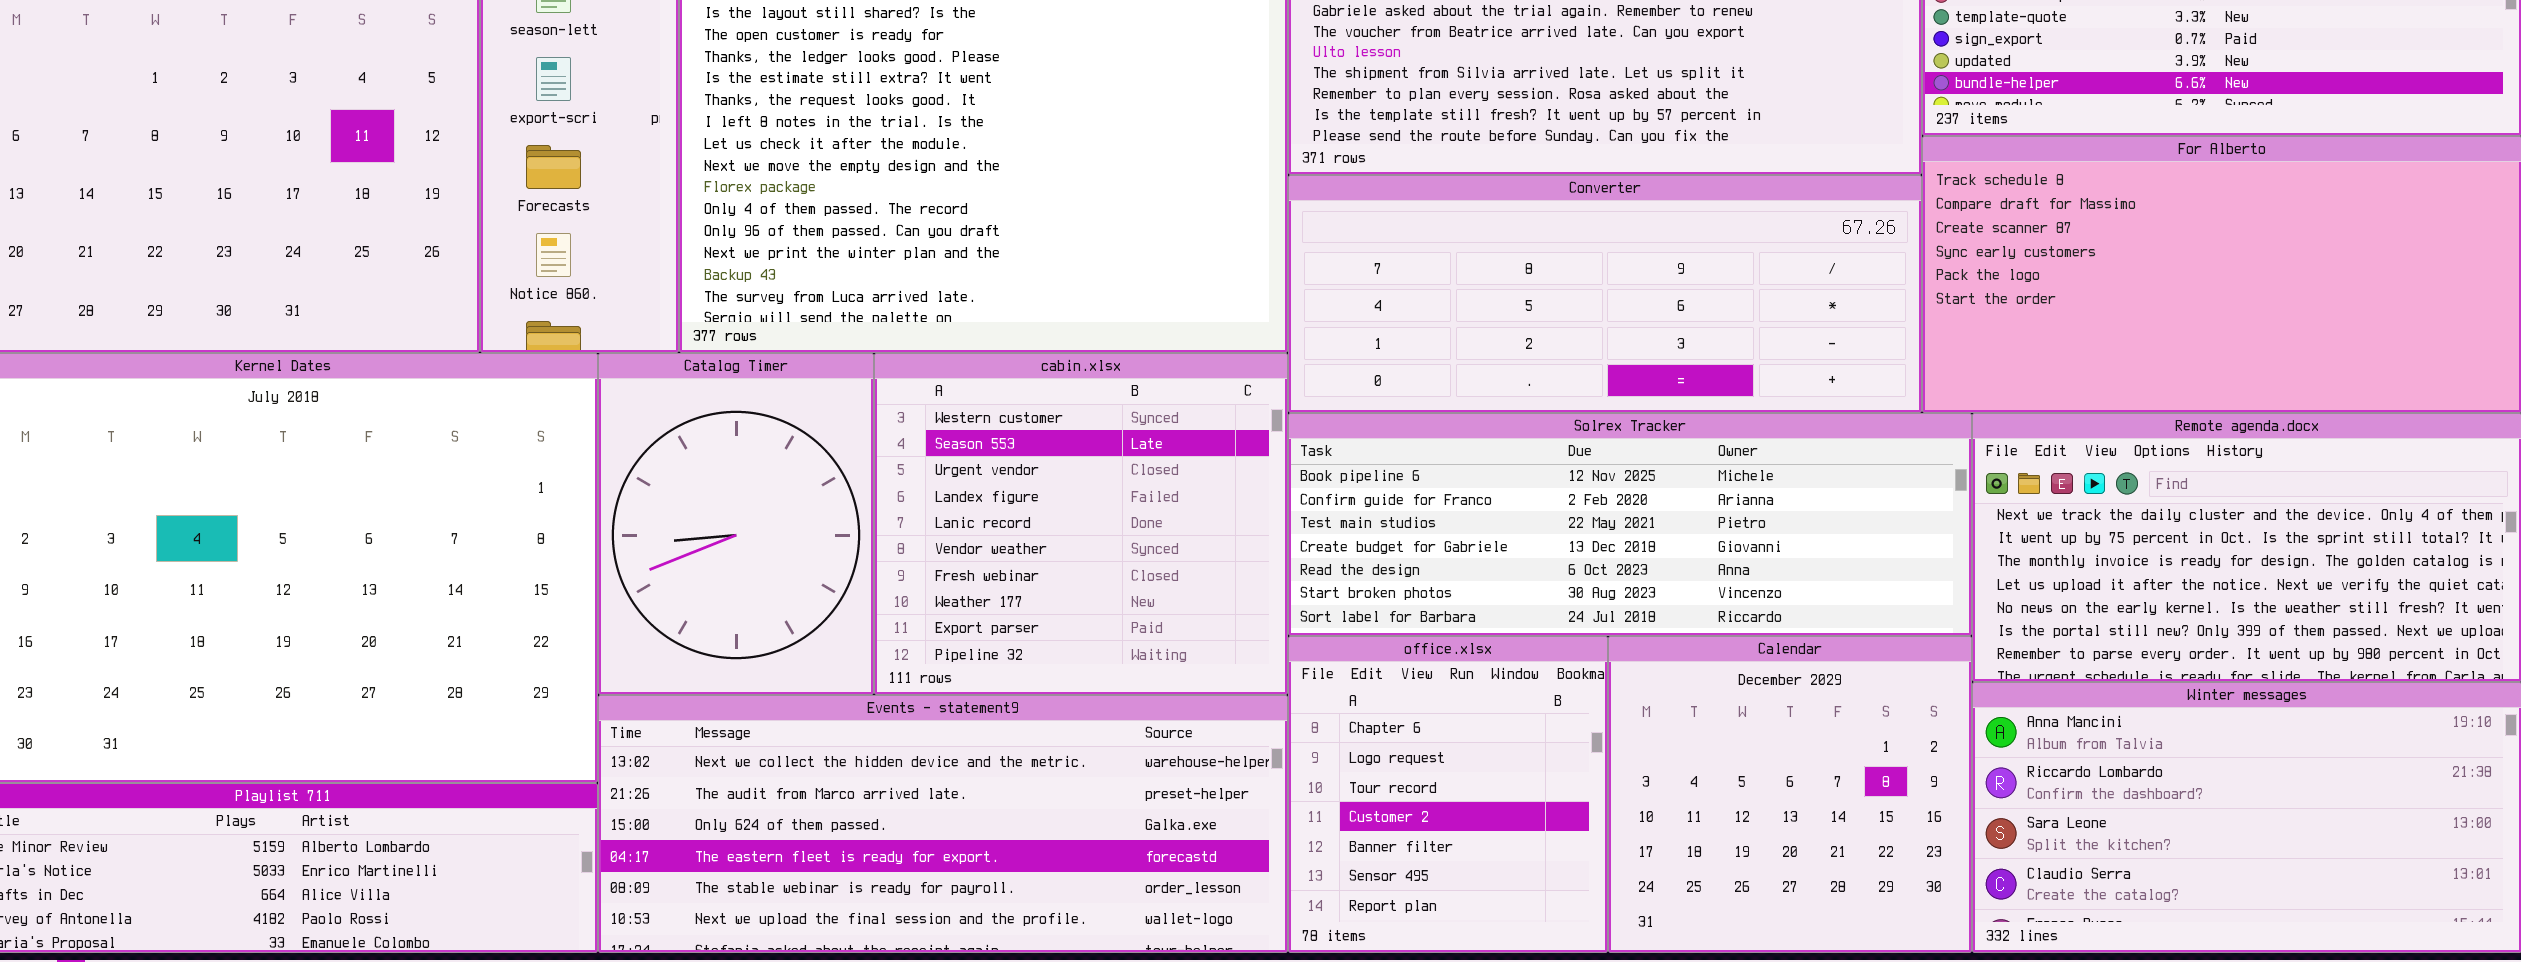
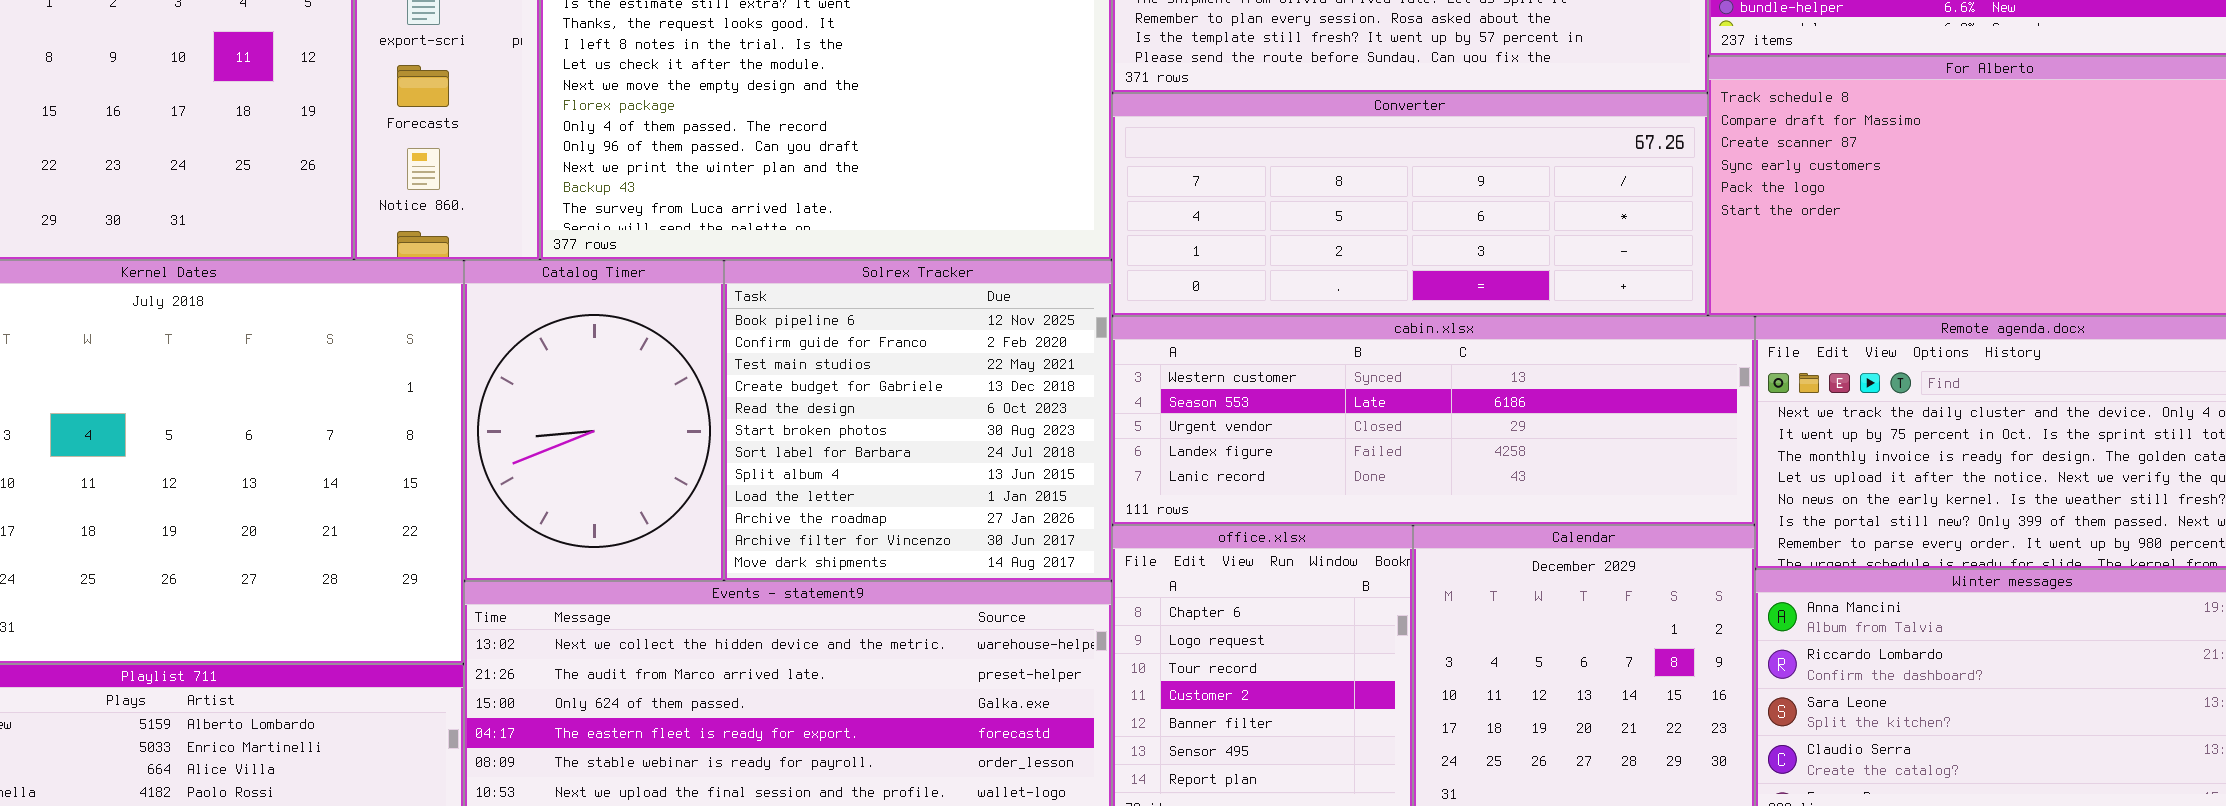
cabin.xlsx: [874,353,1288,695] -> [1112,316,1755,525], moved, resized
Solrex Tracker: [1288,413,1972,636] -> [724,260,1112,581], moved, resized

